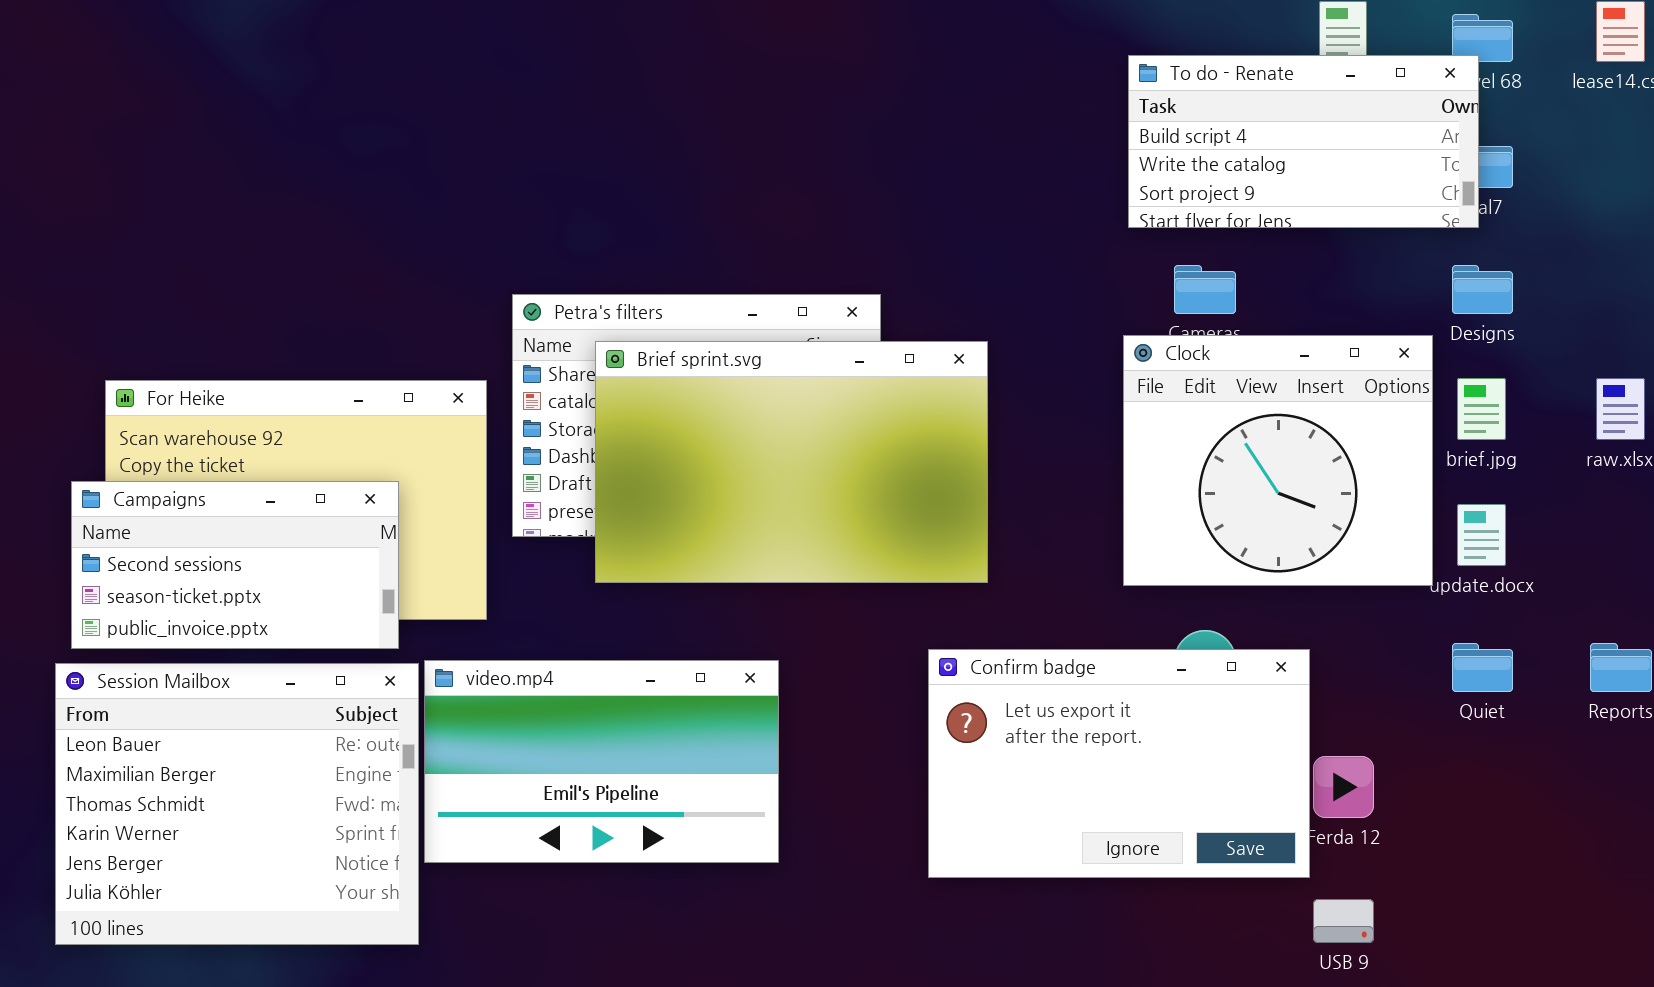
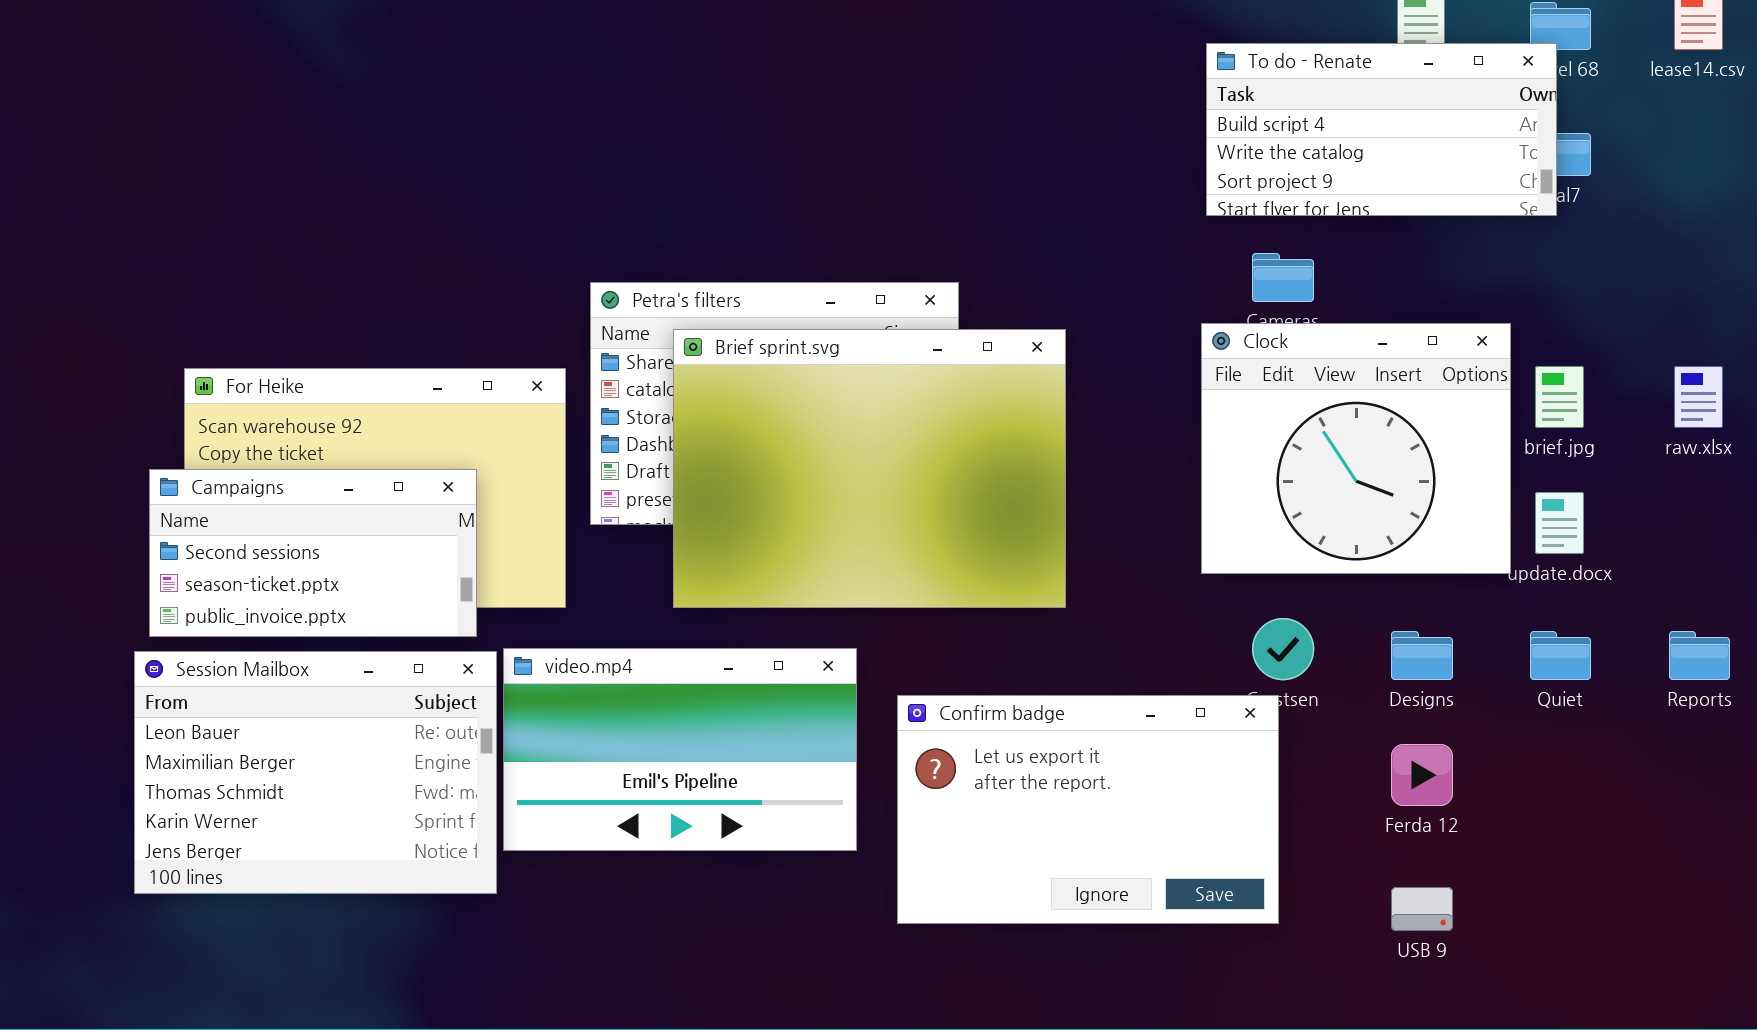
Designs: [1452,265,1513,314] -> [1391,631,1453,680], moved
Brief sprint.svg: [595,341,988,583] -> [673,329,1066,608], resized
Confirm badge: [928,649,1310,878] -> [897,695,1279,924], moved
Session Mailbox: [55,663,419,945] -> [134,651,497,894], resized

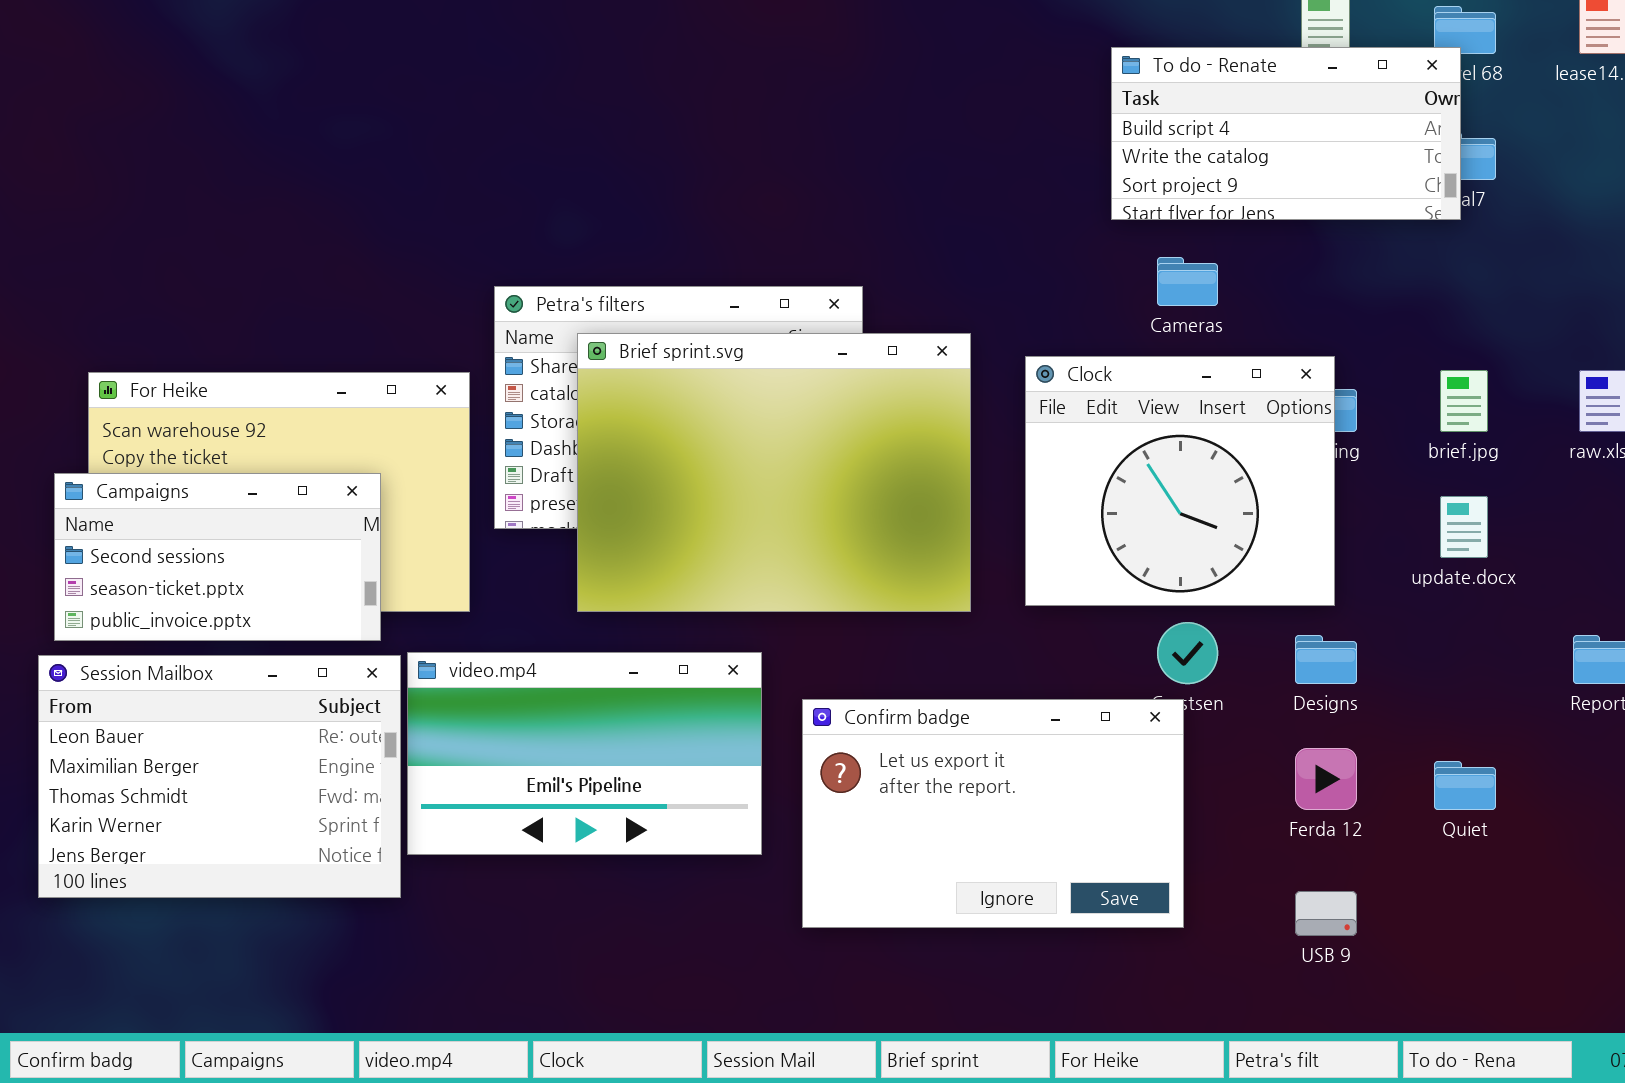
Clock: [1201,323,1511,574] -> [1025,356,1335,606], moved
Quiet: [1530,631,1591,680] -> [1434,761,1496,810], moved

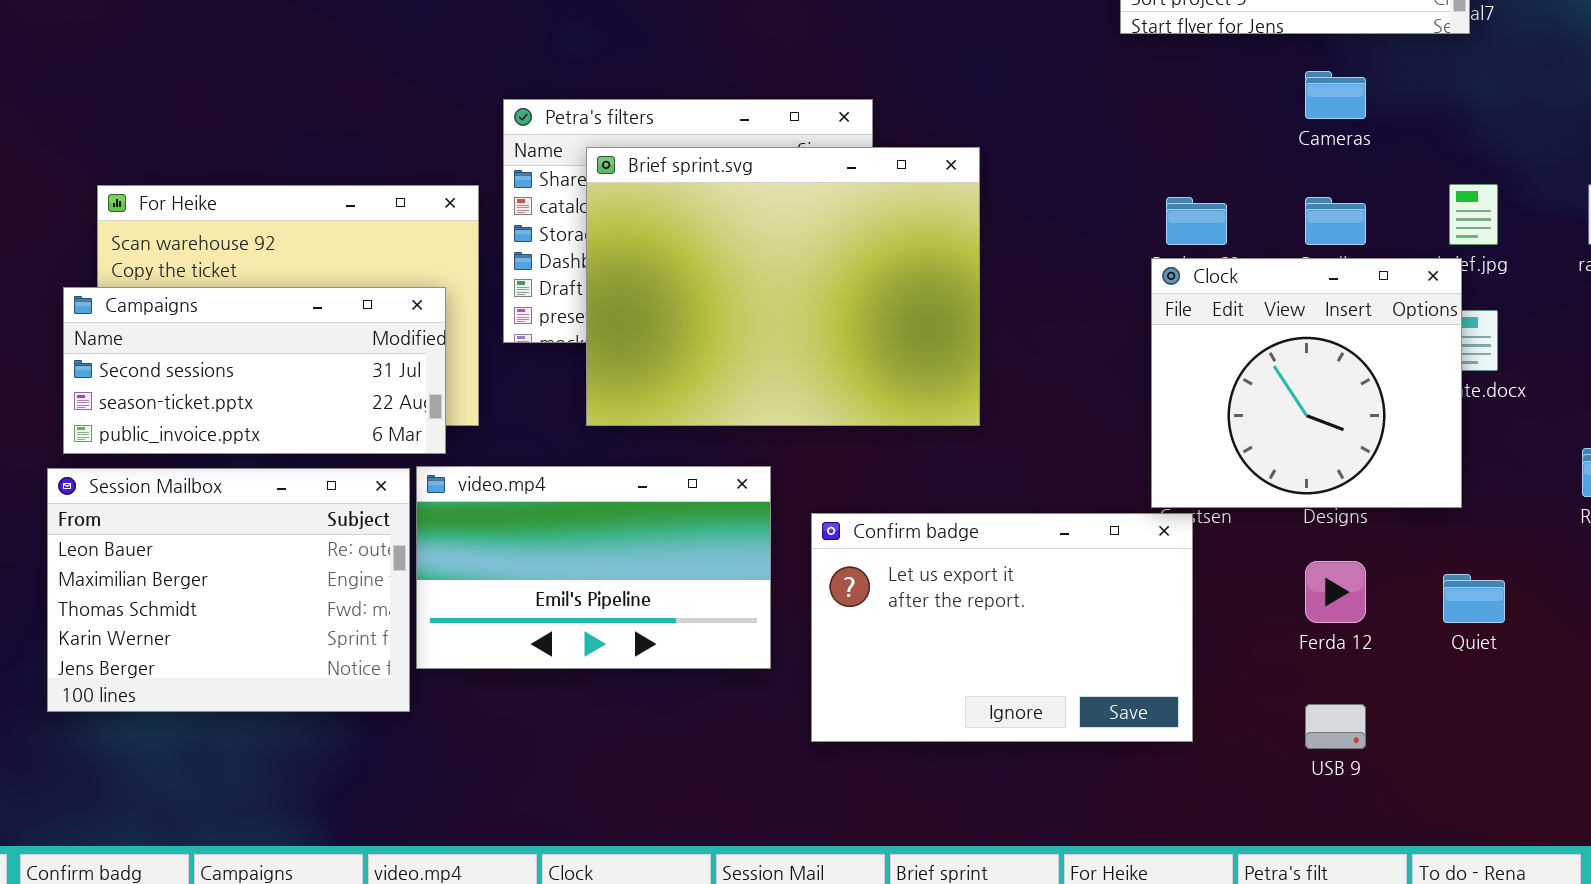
Cameras: [1157,257,1218,306] -> [1305,71,1366,119], moved
Clock: [1025,356,1335,606] -> [1151,258,1462,508], moved
Campaigns: [54,473,381,641] -> [63,287,446,454], resized

